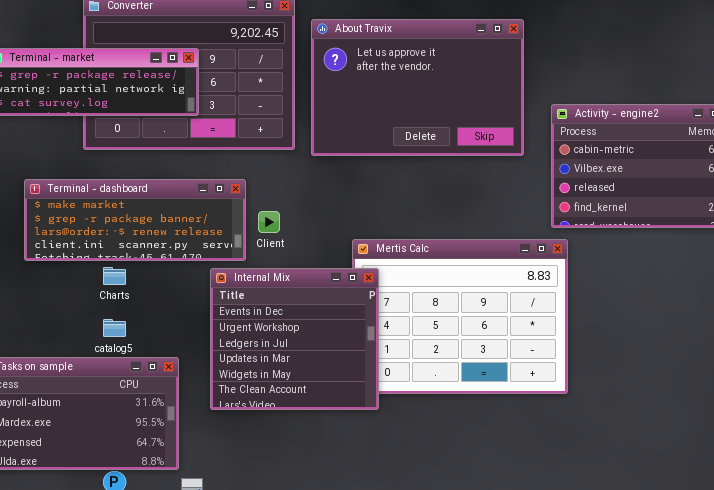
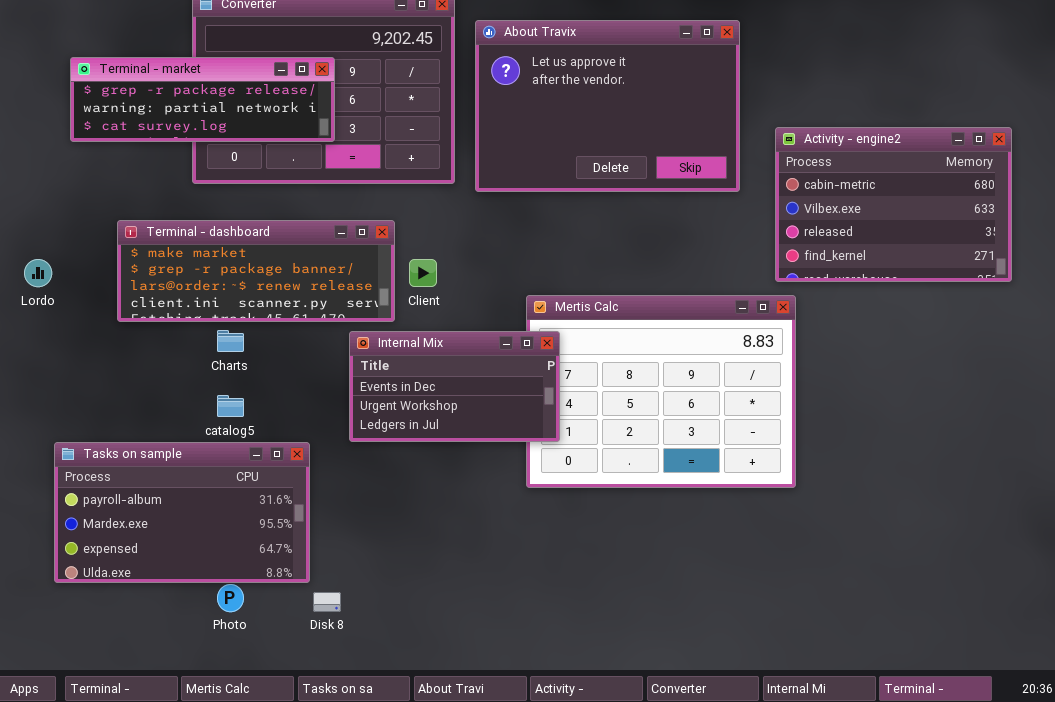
Internal Mix: [210,268,379,410] -> [349,331,560,442], resized

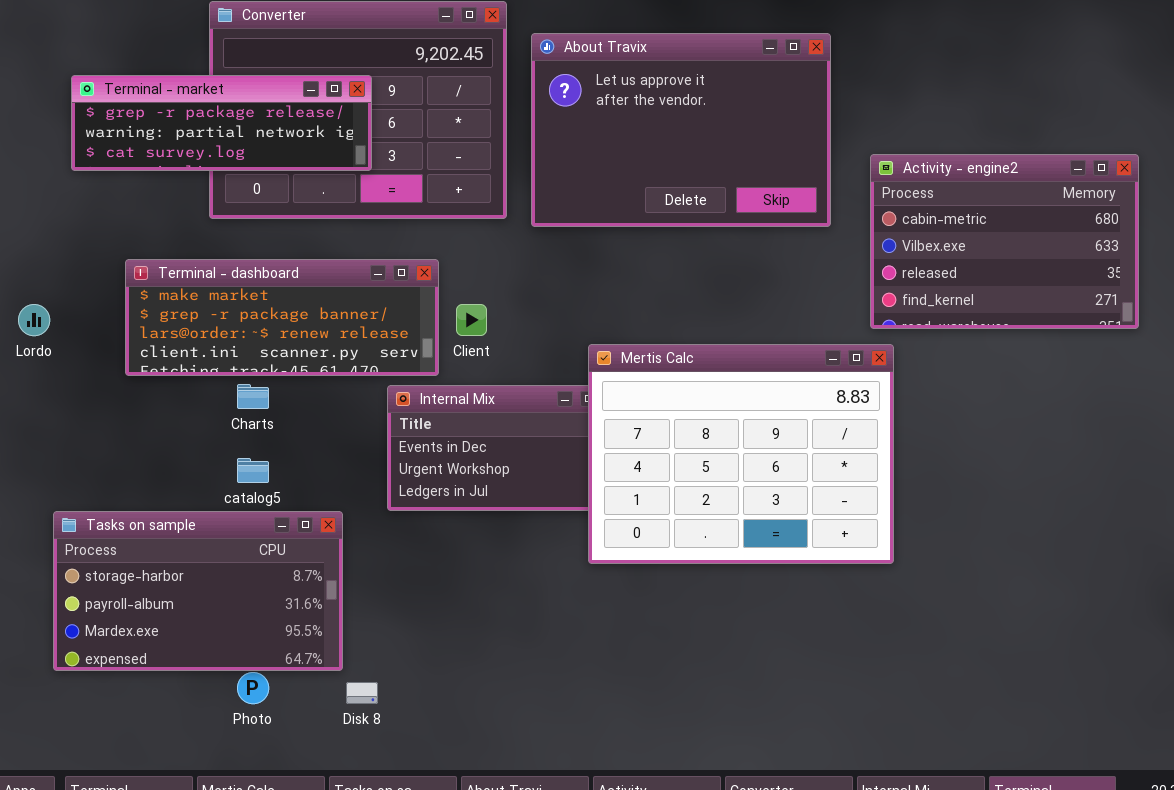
Mertis Calc: [526,295,796,488] -> [588,344,894,564], raised
Tasks on sample: [54,442,310,583] -> [53,511,343,671], scrolled up 1 row

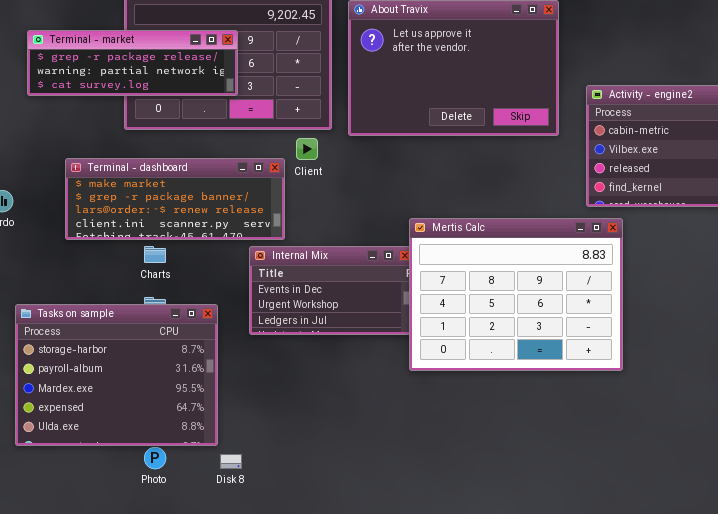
Client: [456,304,487,336] -> [296,138,318,160], moved
Mertis Calc: [588,344,894,564] -> [409,218,623,371], moved
Tasks on sample: [53,511,343,671] -> [15,304,218,446], resized

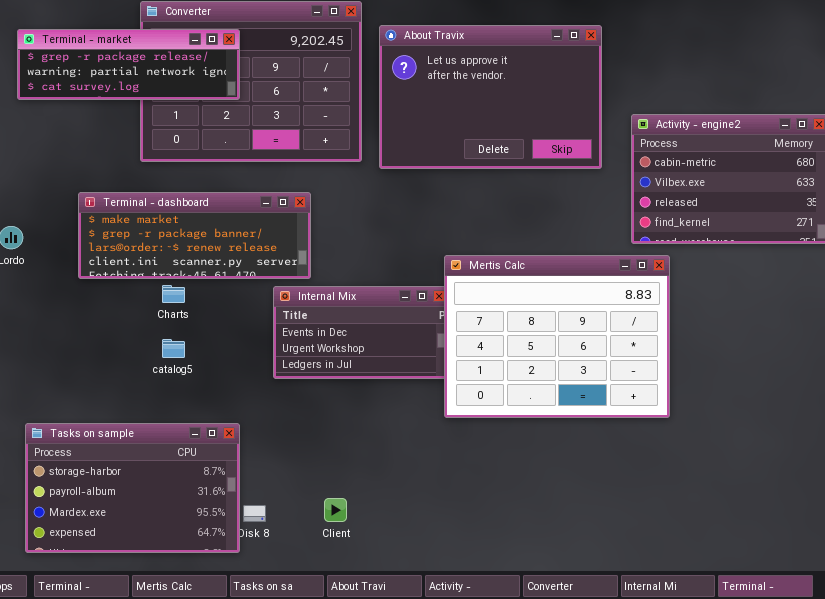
Terminal - market: [27,30,238,96] -> [17,29,240,100], moved
Client: [296,138,318,160] -> [324,498,347,522], moved
Tasks on sample: [15,304,218,446] -> [25,423,240,553], moved, resized

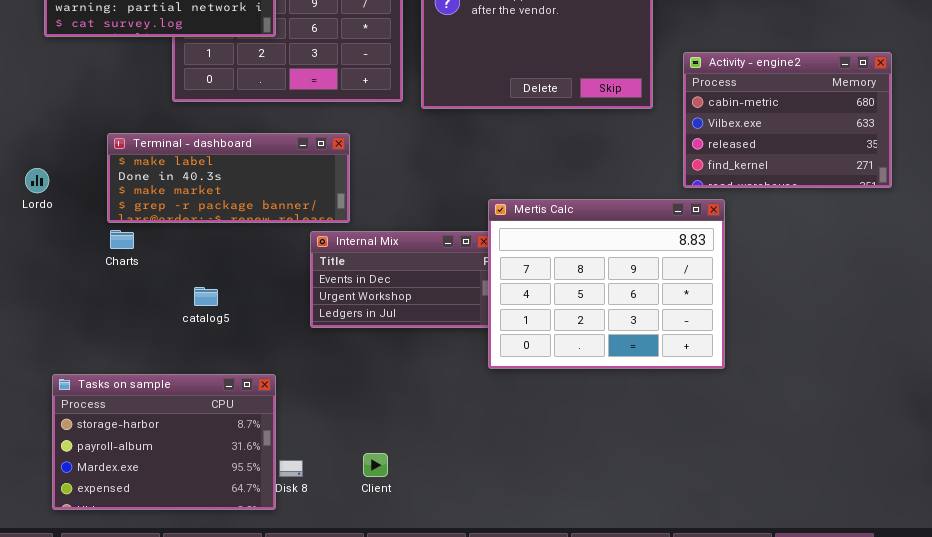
Terminal - dashboard: [78,192,311,279] -> [107,133,350,223], scrolled up 2 rows
Charts: [162,285,185,303] -> [110,230,134,249], moved

